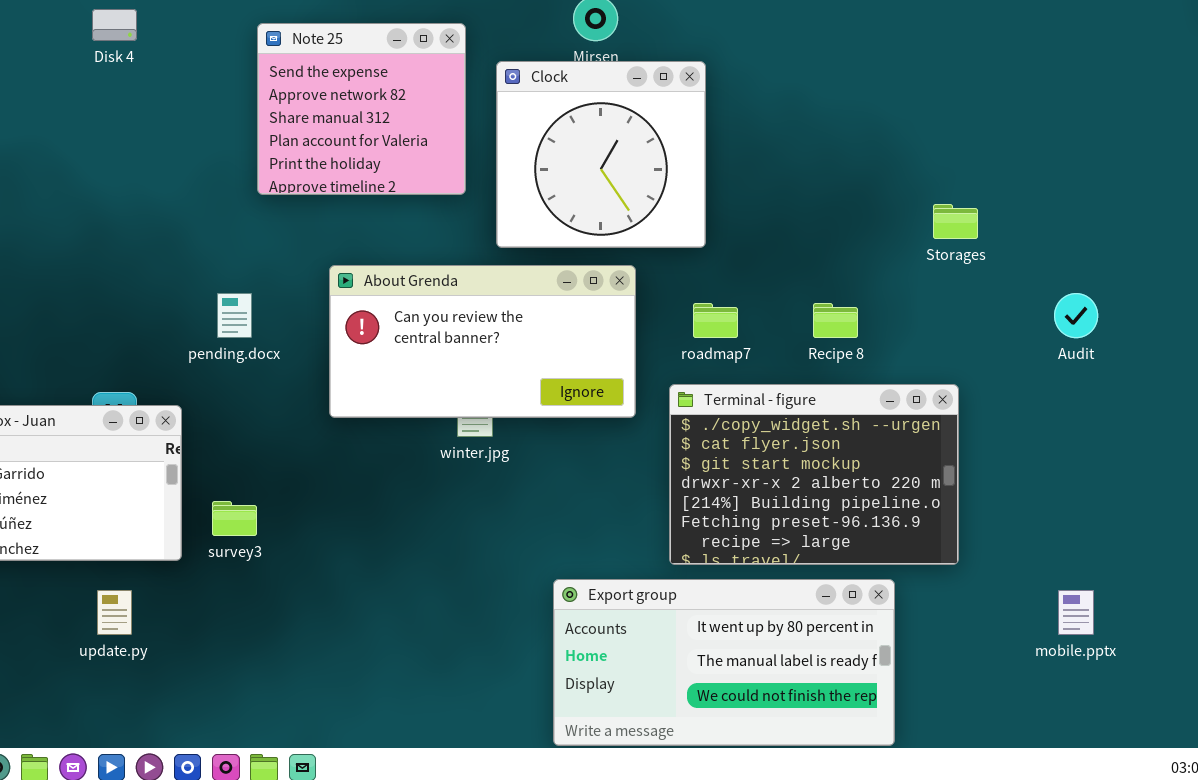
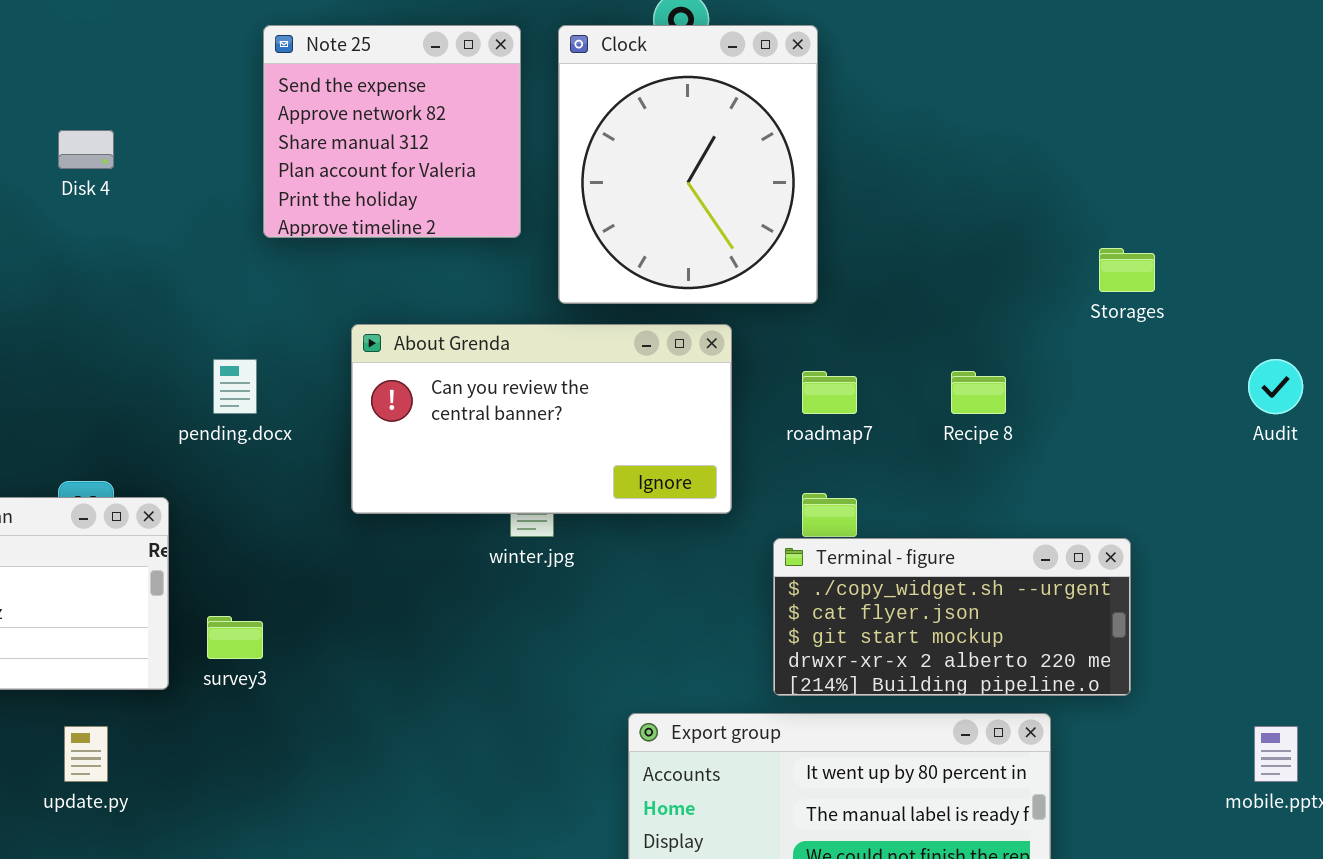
Disk 4: [92,9,137,41] -> [58,130,114,169], moved
Clock: [496,61,706,248] -> [558,25,818,304], resized
Terminal - figure: [669,384,959,565] -> [773,538,1131,696], resized

